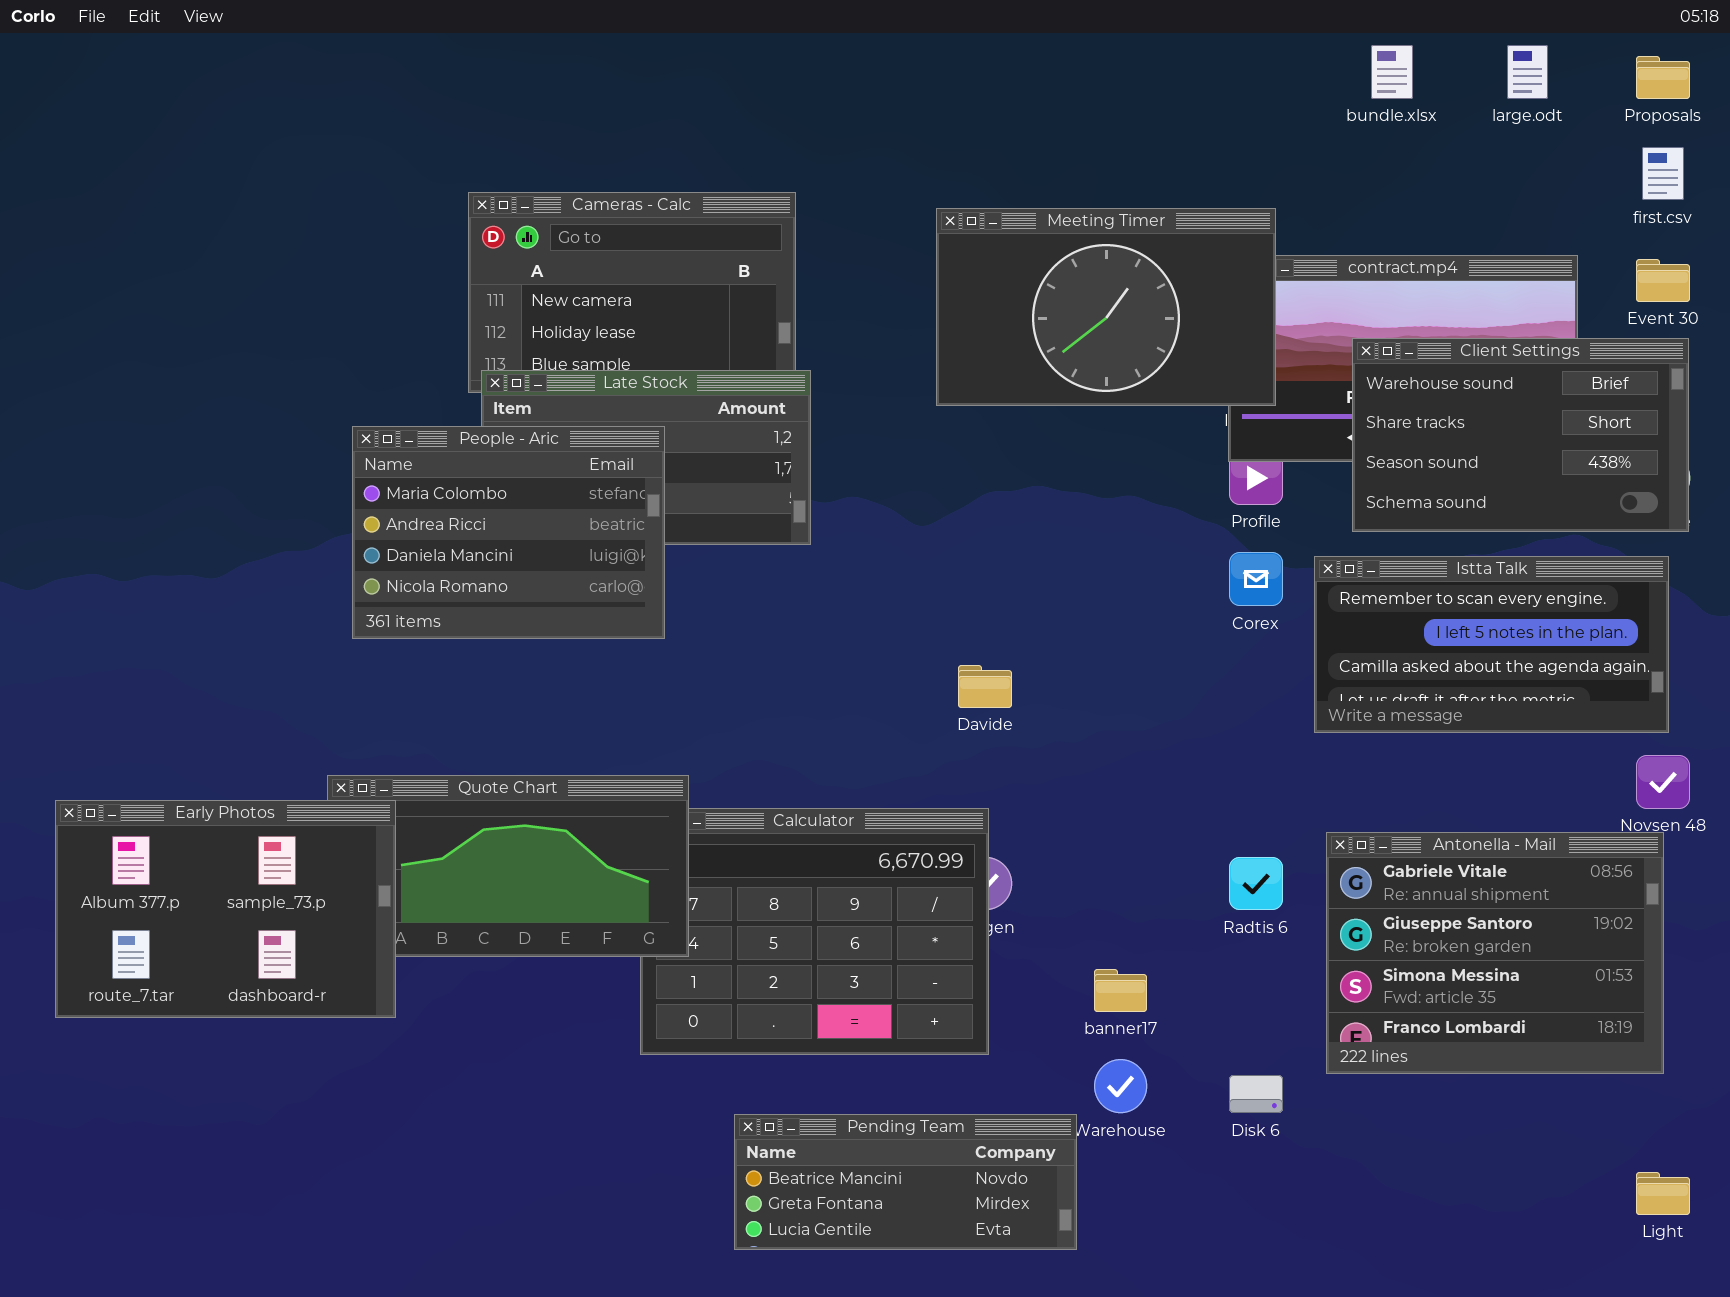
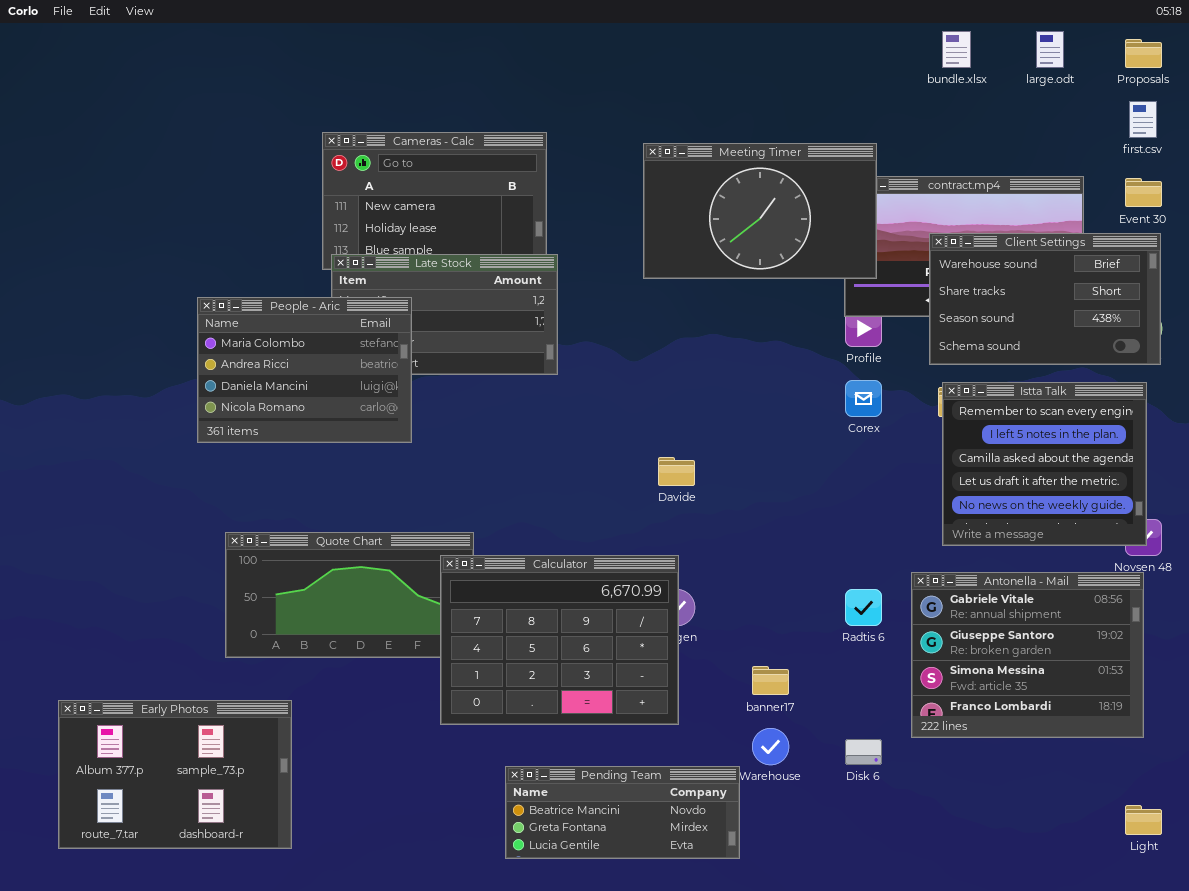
People - Aric: [352,426,665,639] -> [197,297,412,443], moved
Istta Talk: [1314,556,1669,733] -> [942,382,1147,546], resized
Early Photos: [55,800,396,1018] -> [58,700,292,849], moved
Calculator: [640,808,989,1055] -> [440,555,679,725], raised

